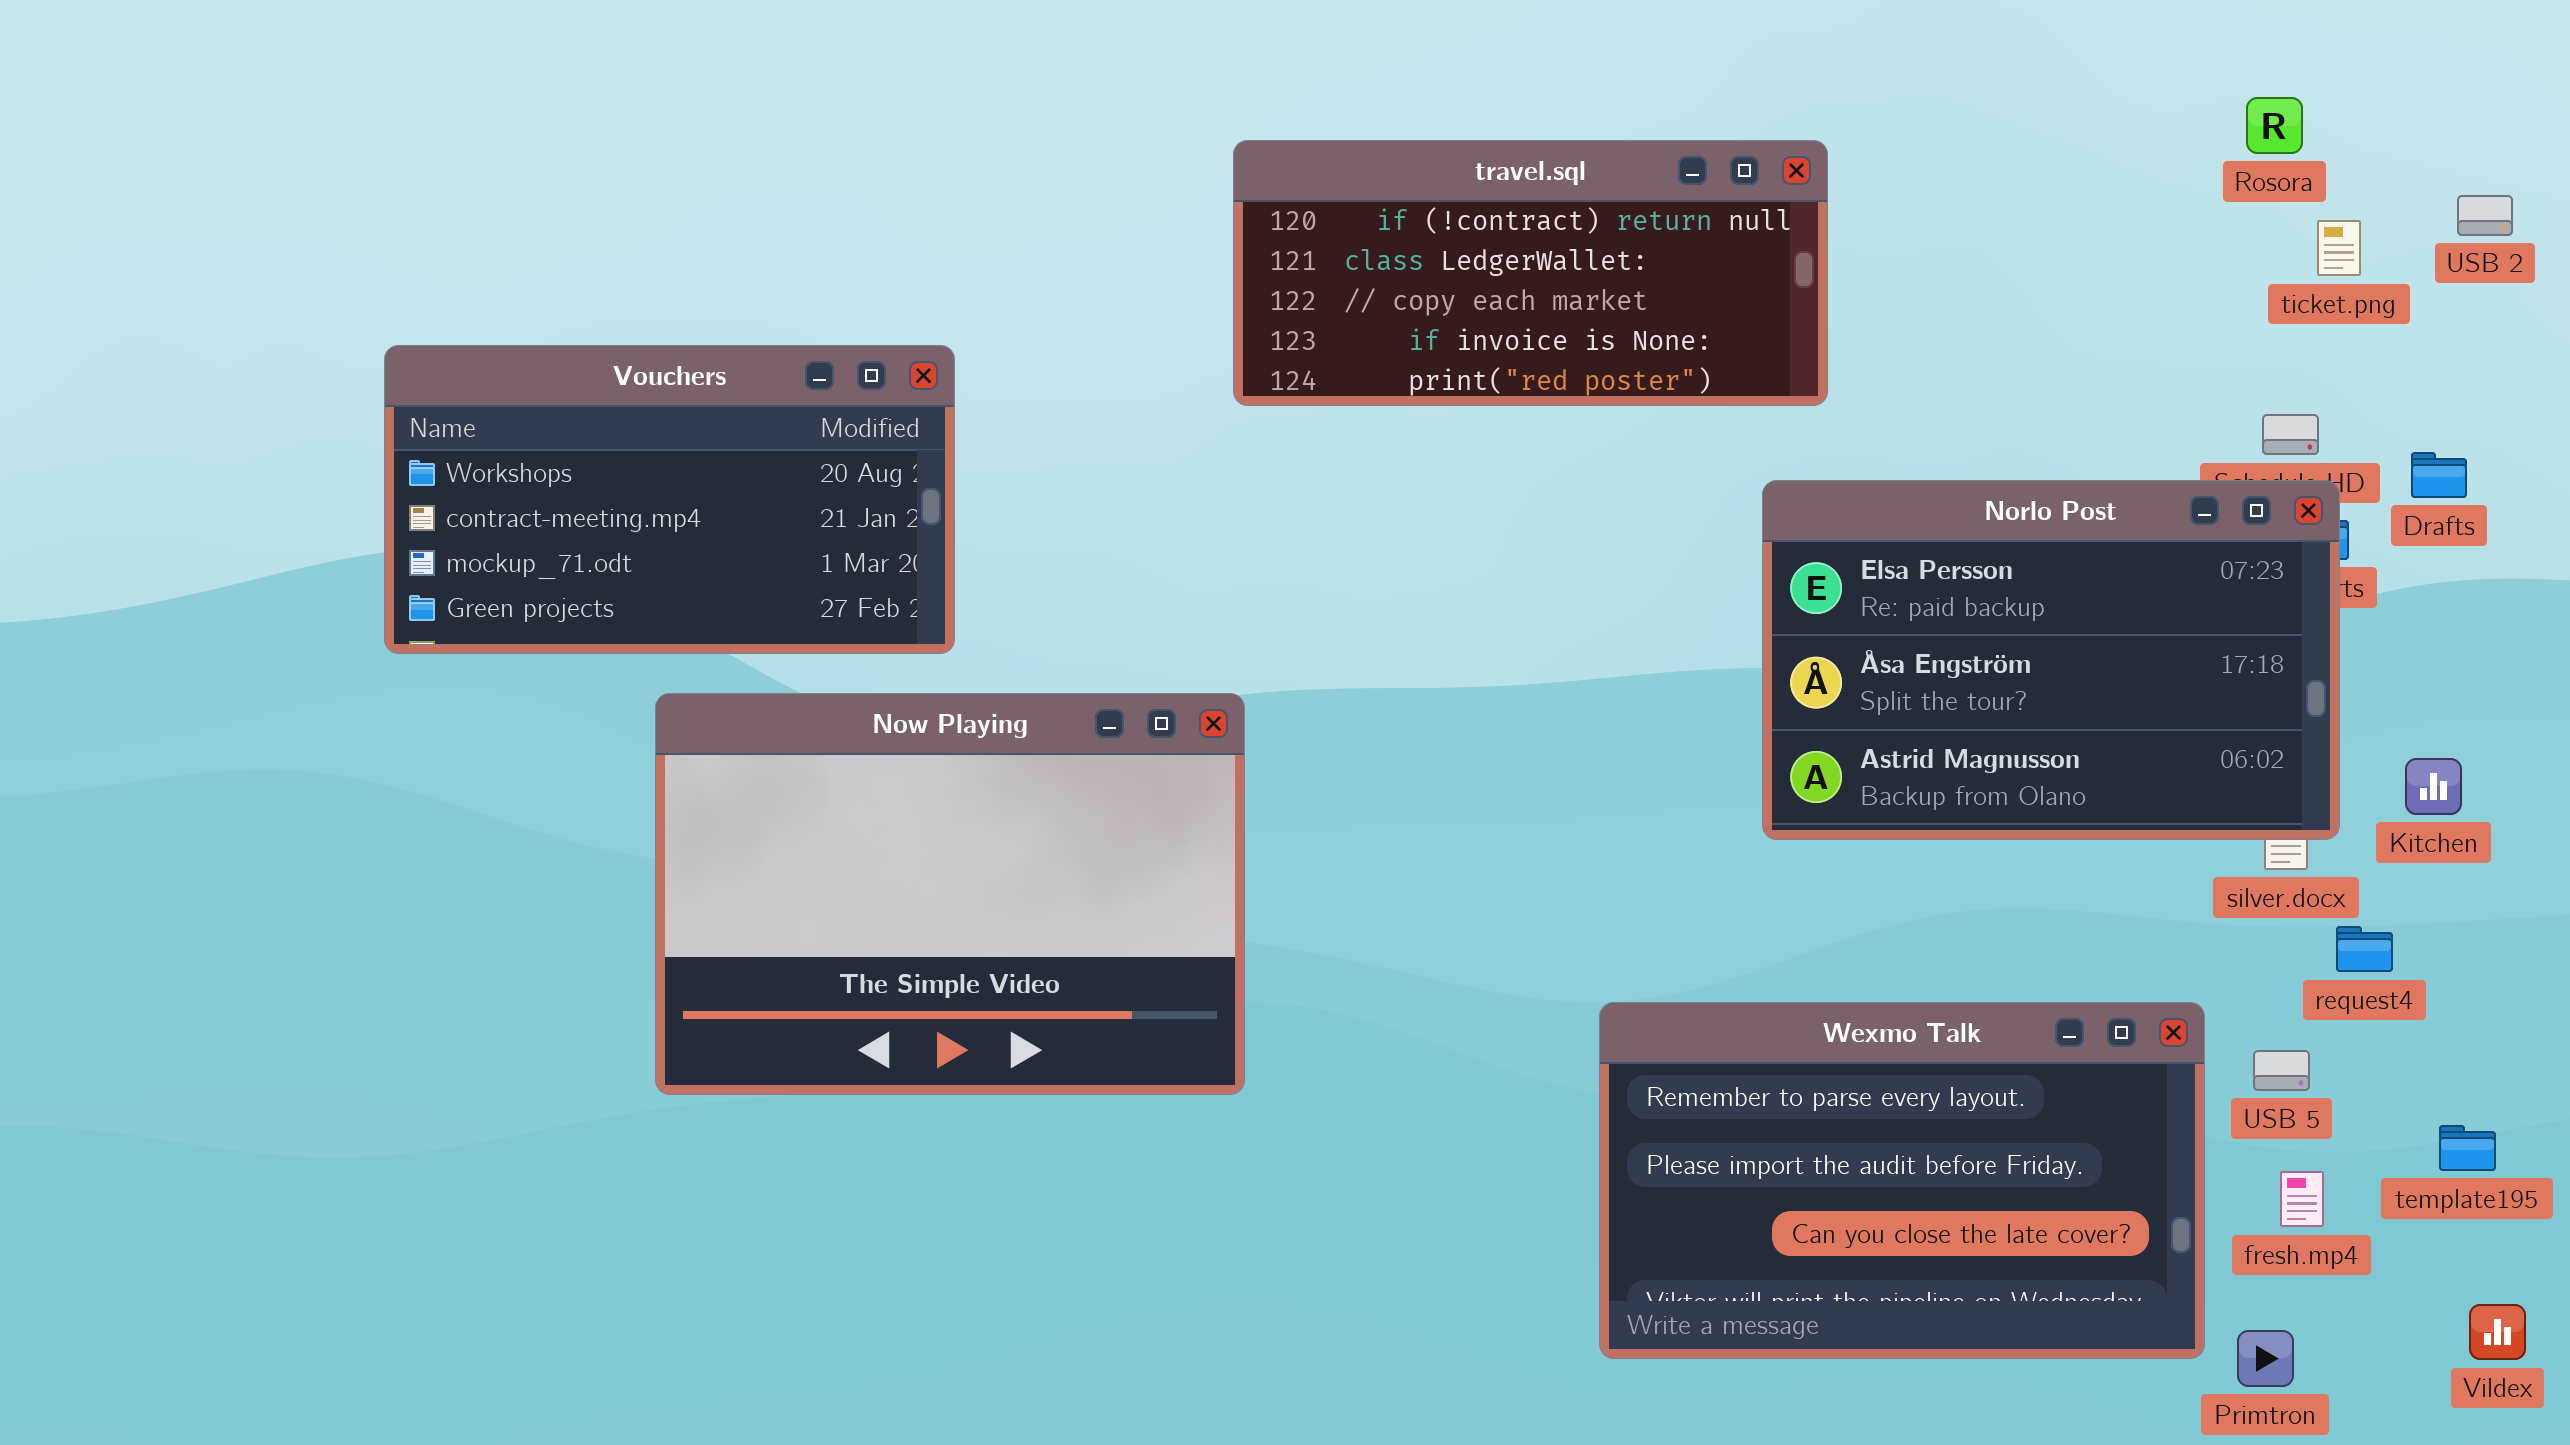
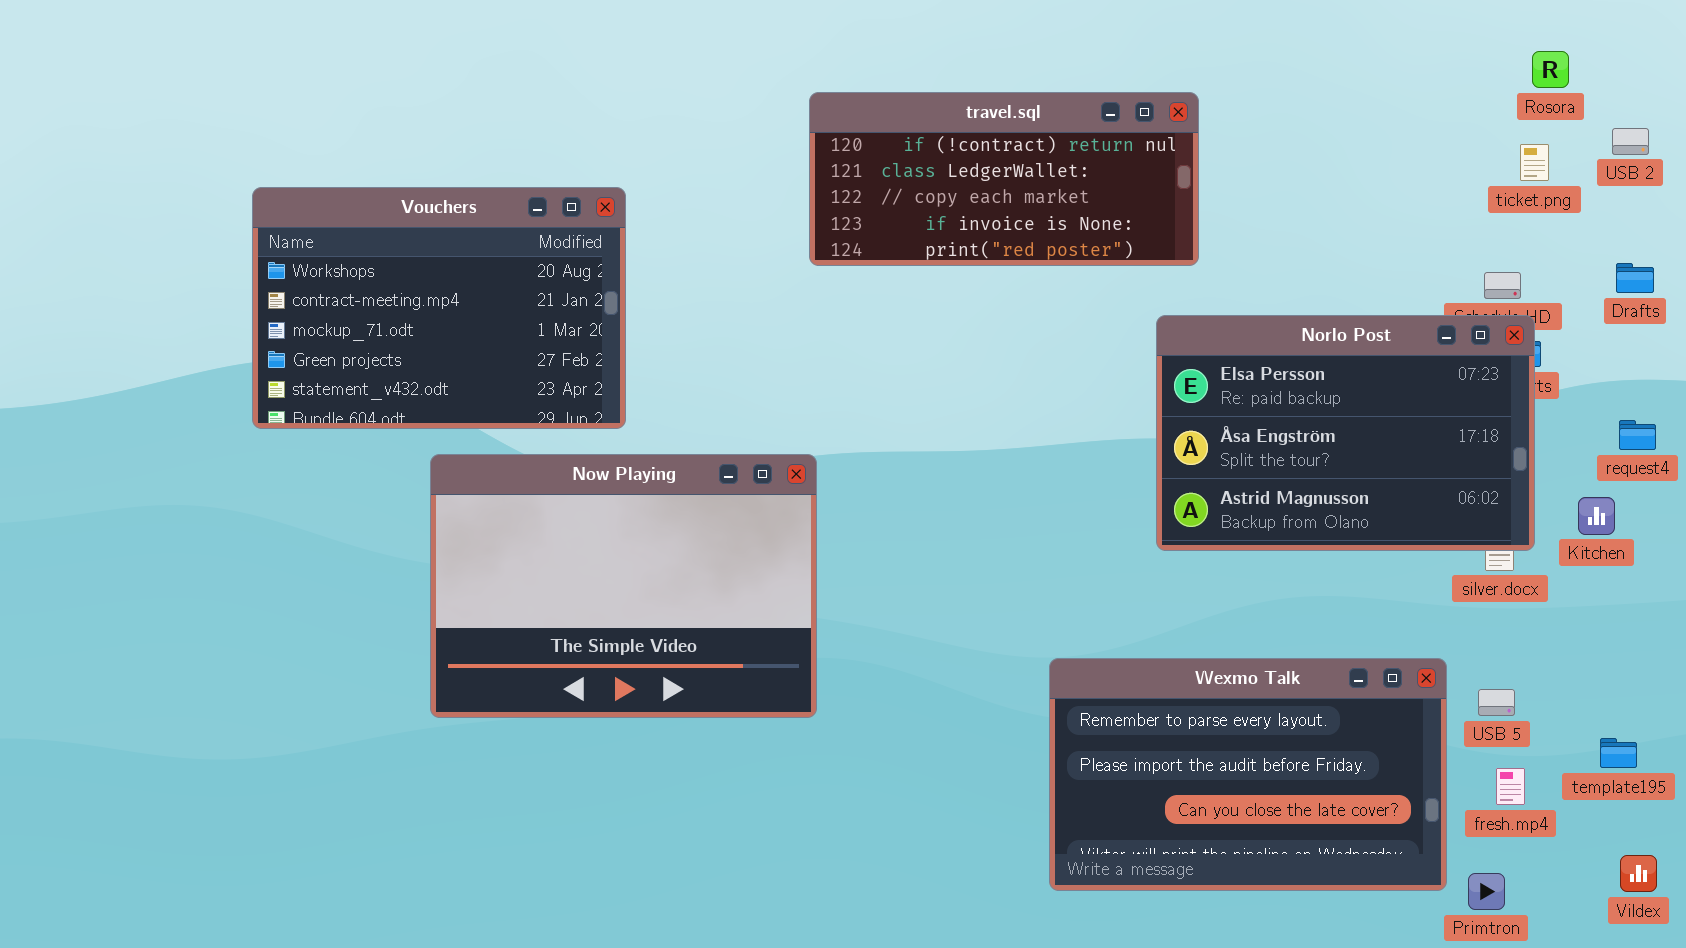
Rosora: [2246,97,2303,154] -> [1532,51,1569,88], moved
Vouchers: [384,345,955,654] -> [252,187,626,429], resized
Drafts: [2411,452,2467,498] -> [1616,263,1654,293], moved
request4: [2336,926,2393,972] -> [1619,420,1656,450], moved

